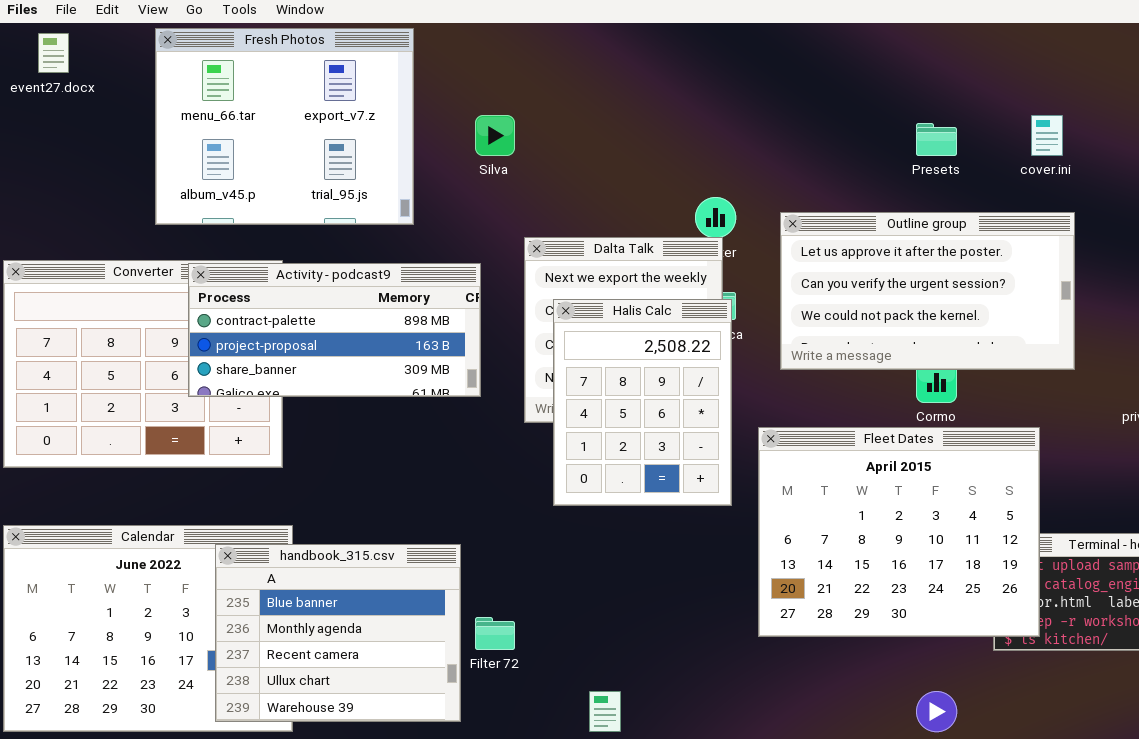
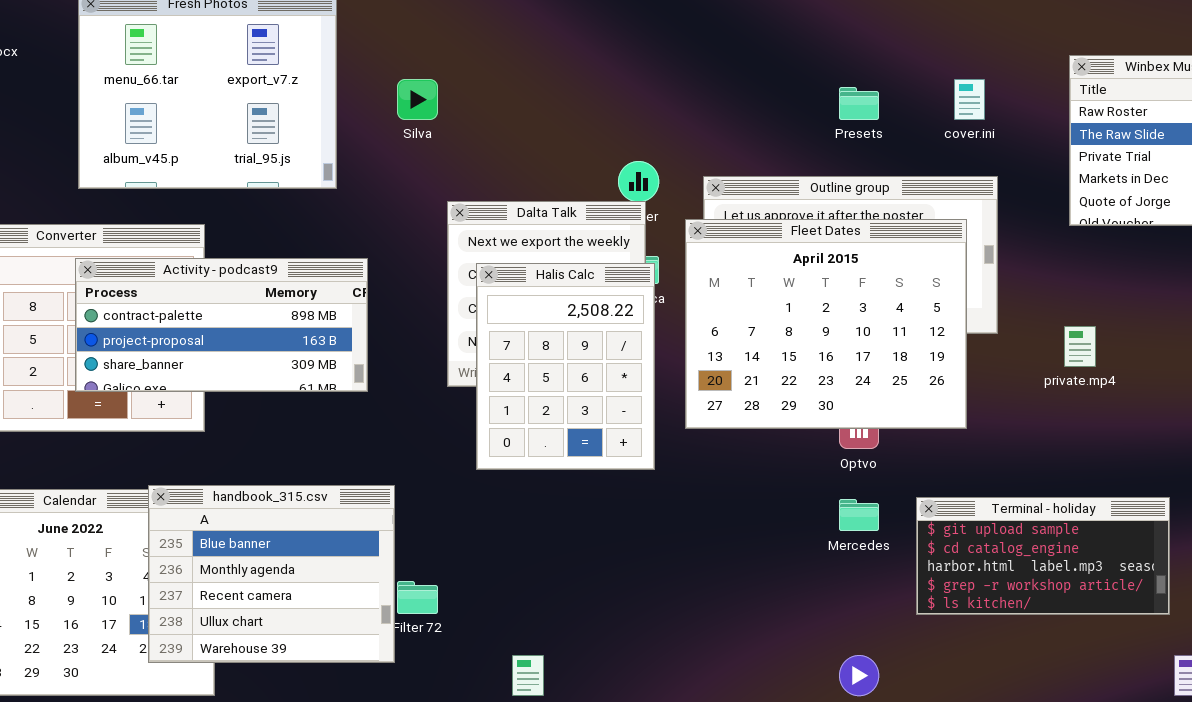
Activity - podcast9: [188,263,481,397] -> [75,258,368,392], moved
Fleet Dates: [758,427,1040,637] -> [685,219,967,429], moved
handbook_315.csv: [215,544,461,722] -> [148,485,395,663], moved

